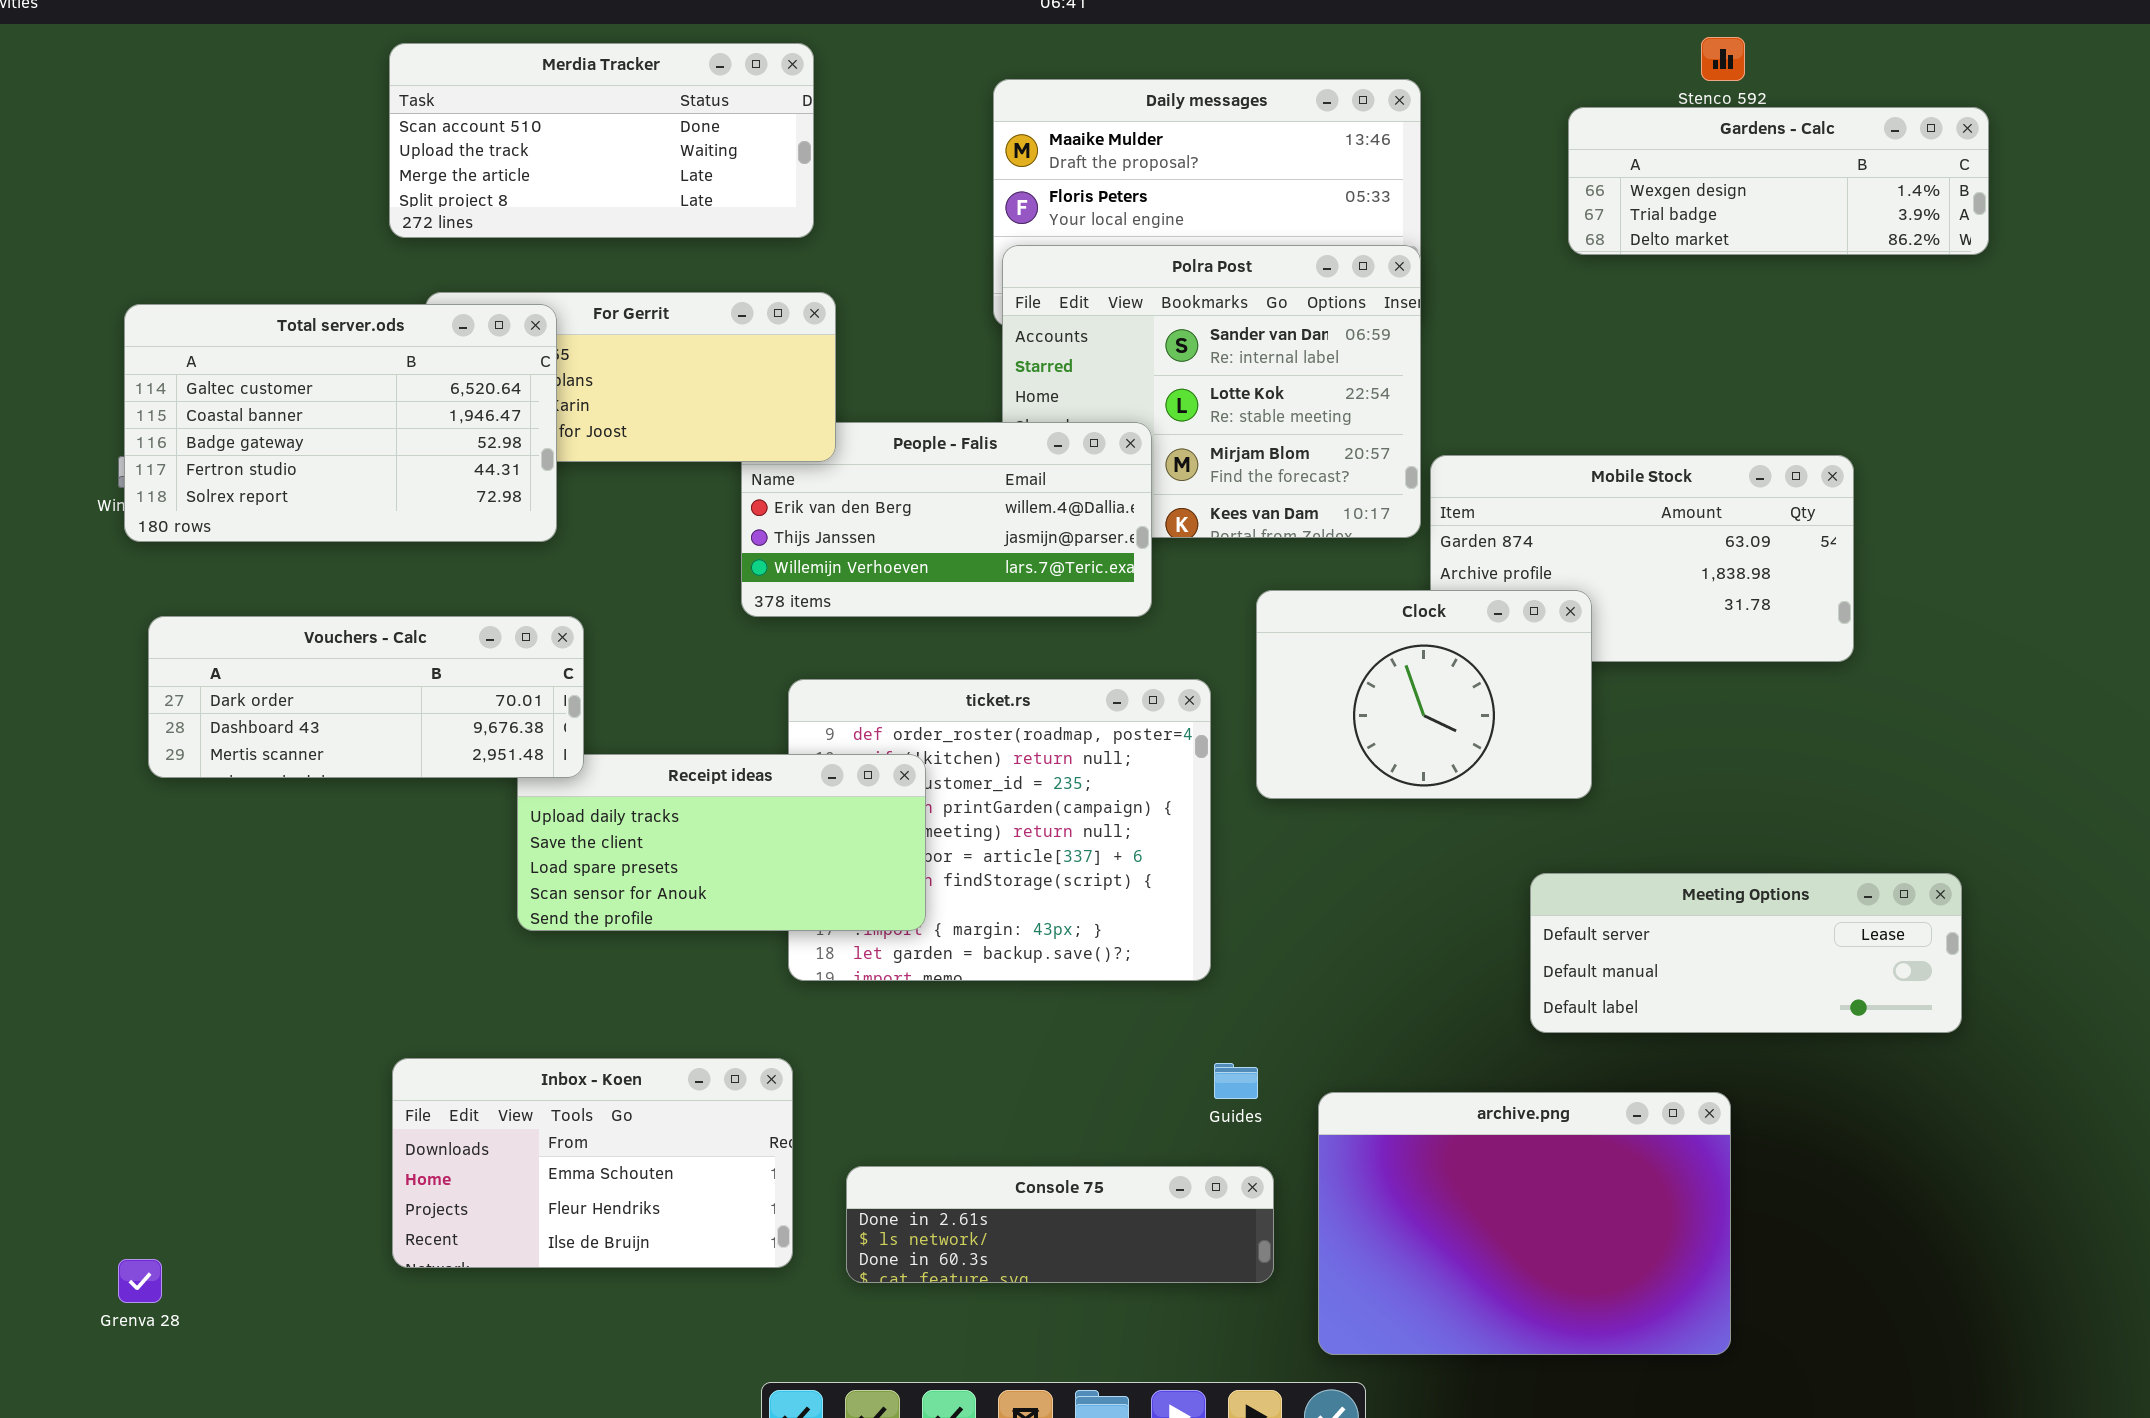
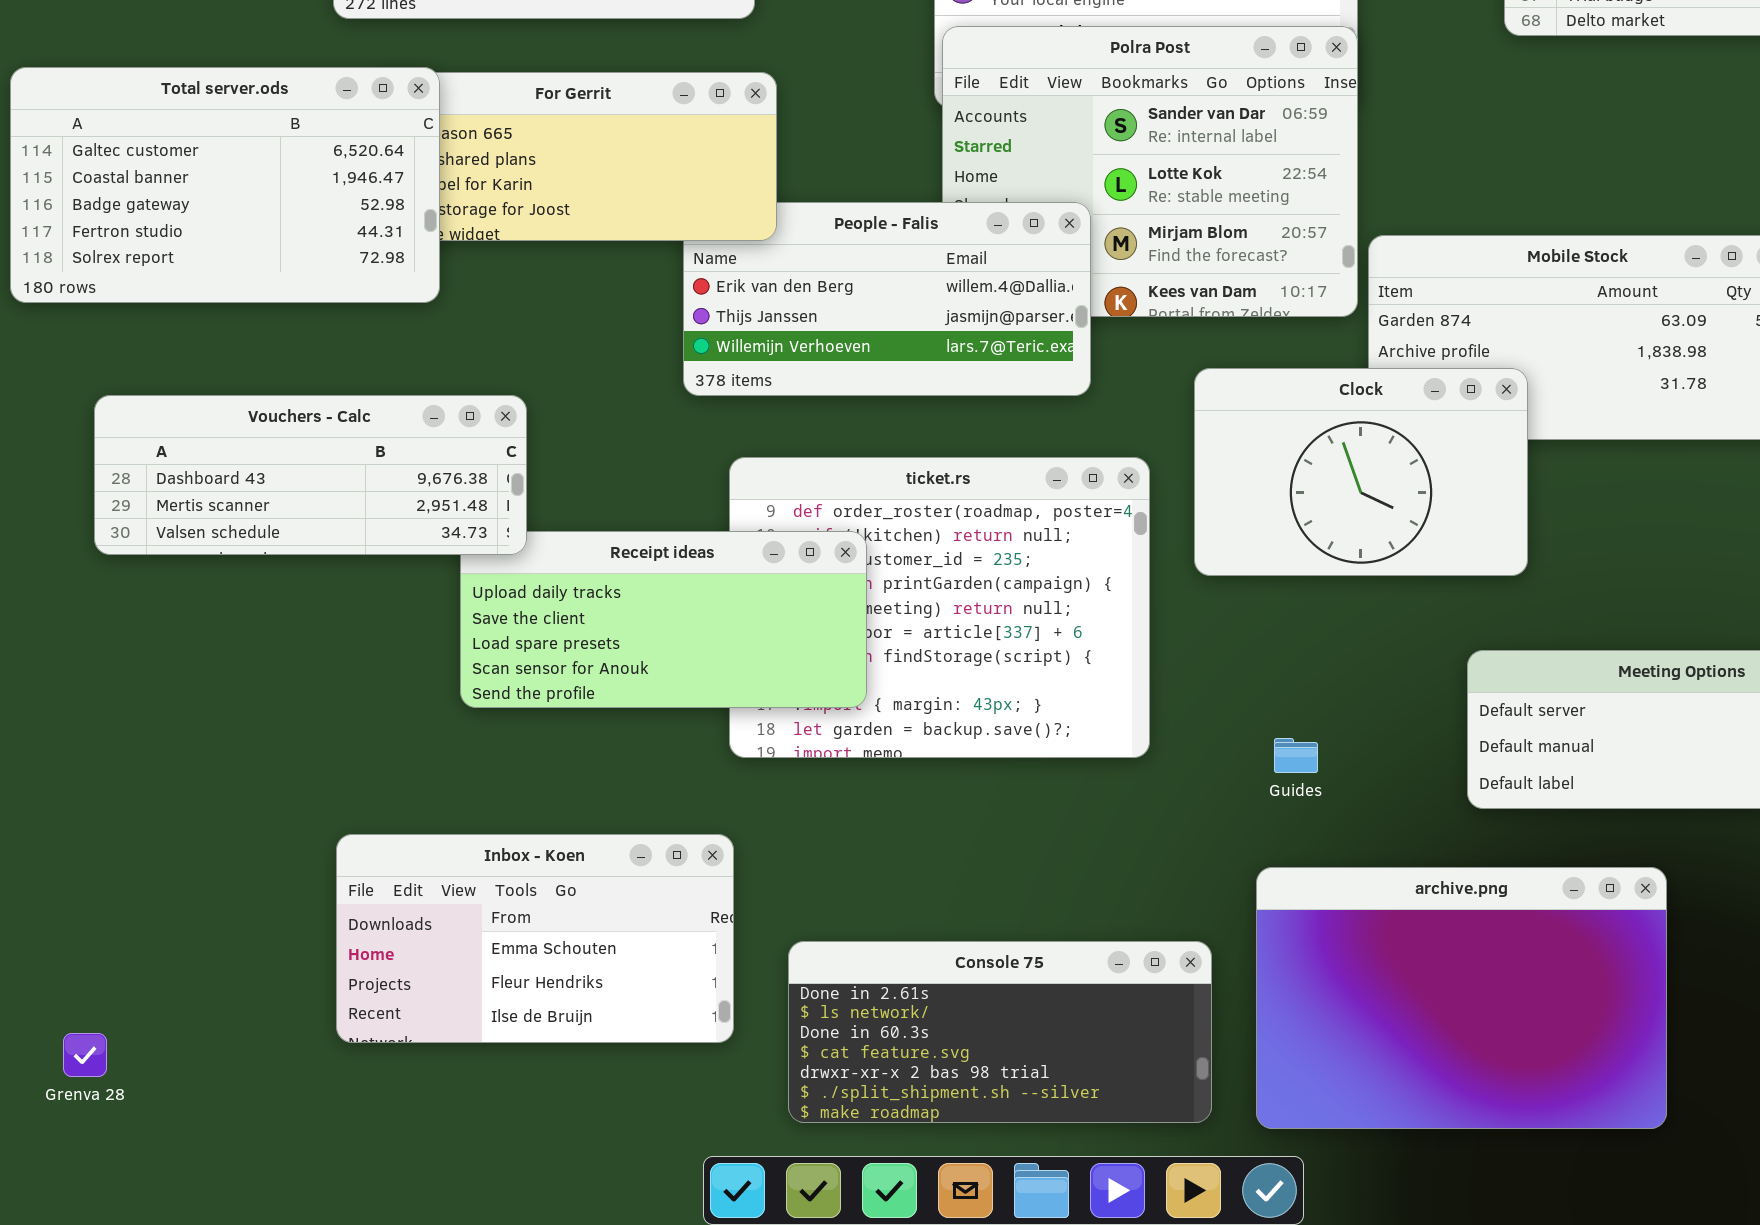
Total server.ods: [124,304,557,542] -> [10,67,440,303], moved
Vouchers - Calc: [148,616,584,778] -> [94,395,527,555], scrolled down 1 row
Guides: [1214,1063,1258,1099] -> [1274,738,1318,773], moved
Console 75: [846,1166,1274,1283] -> [788,941,1212,1123], resized

